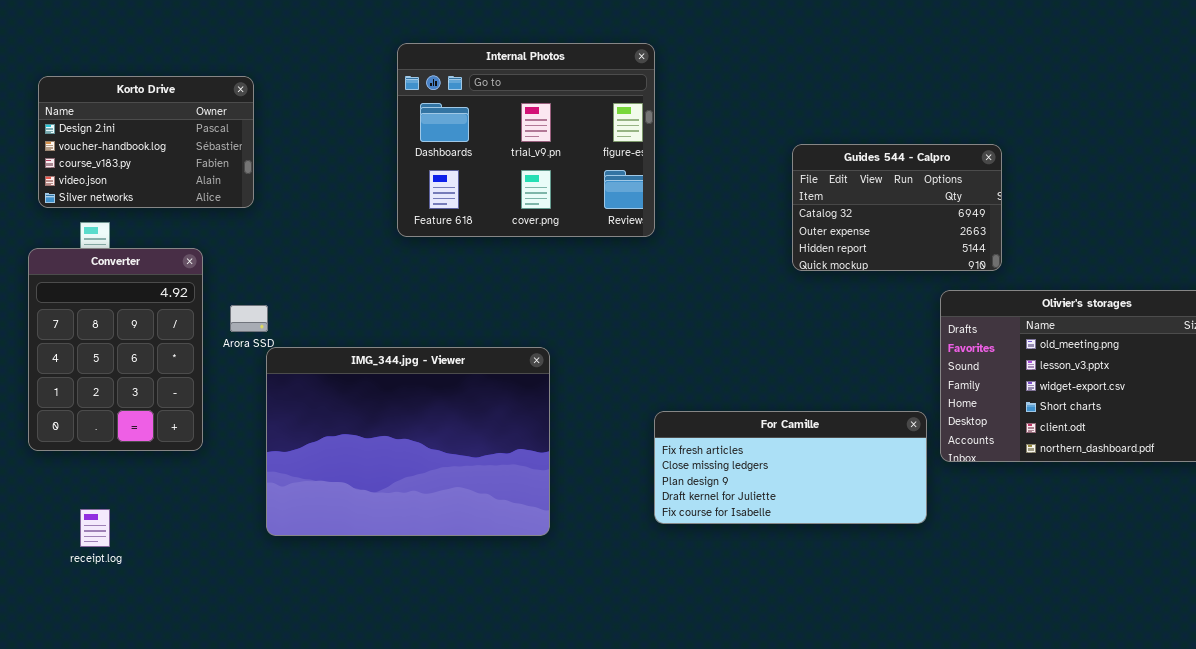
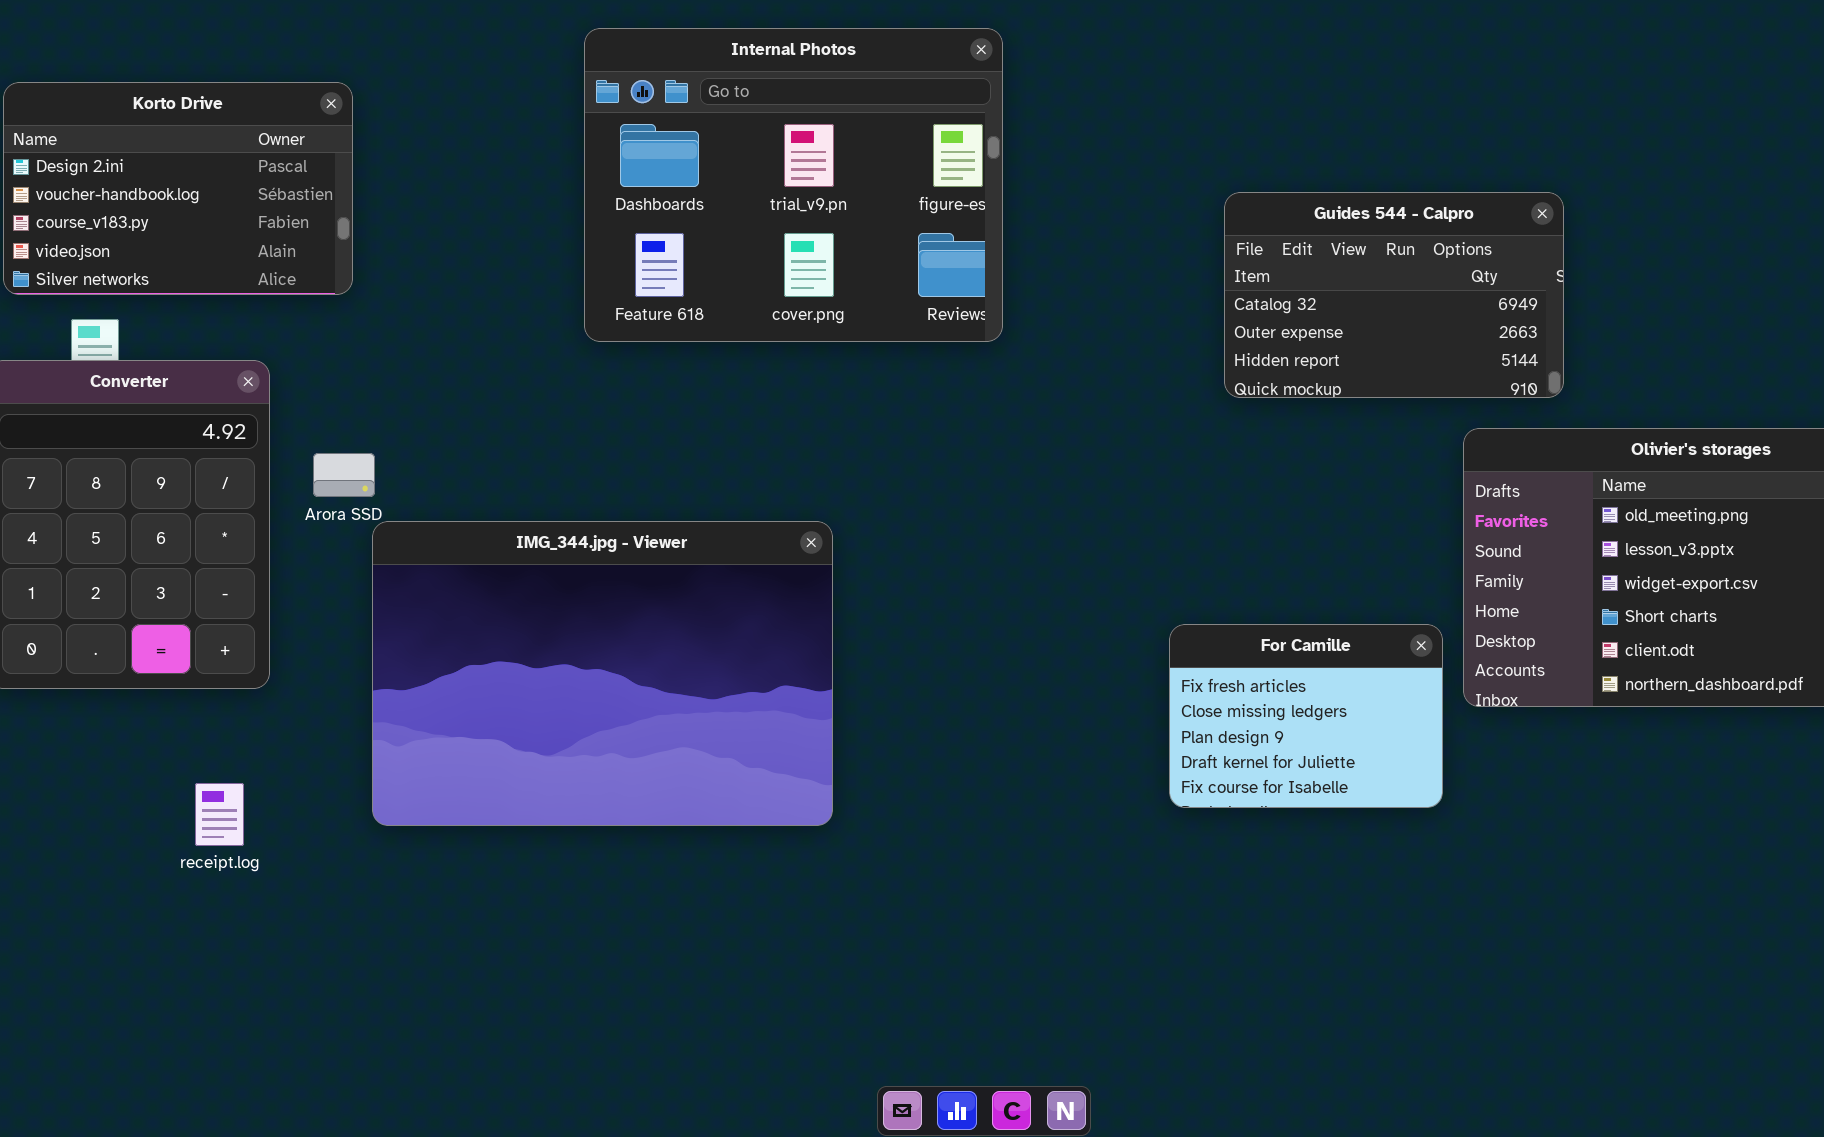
For Camille: [654,411,927,524] -> [1169,624,1443,808], resized
receipt.log: [80,509,110,547] -> [195,783,244,846], moved

